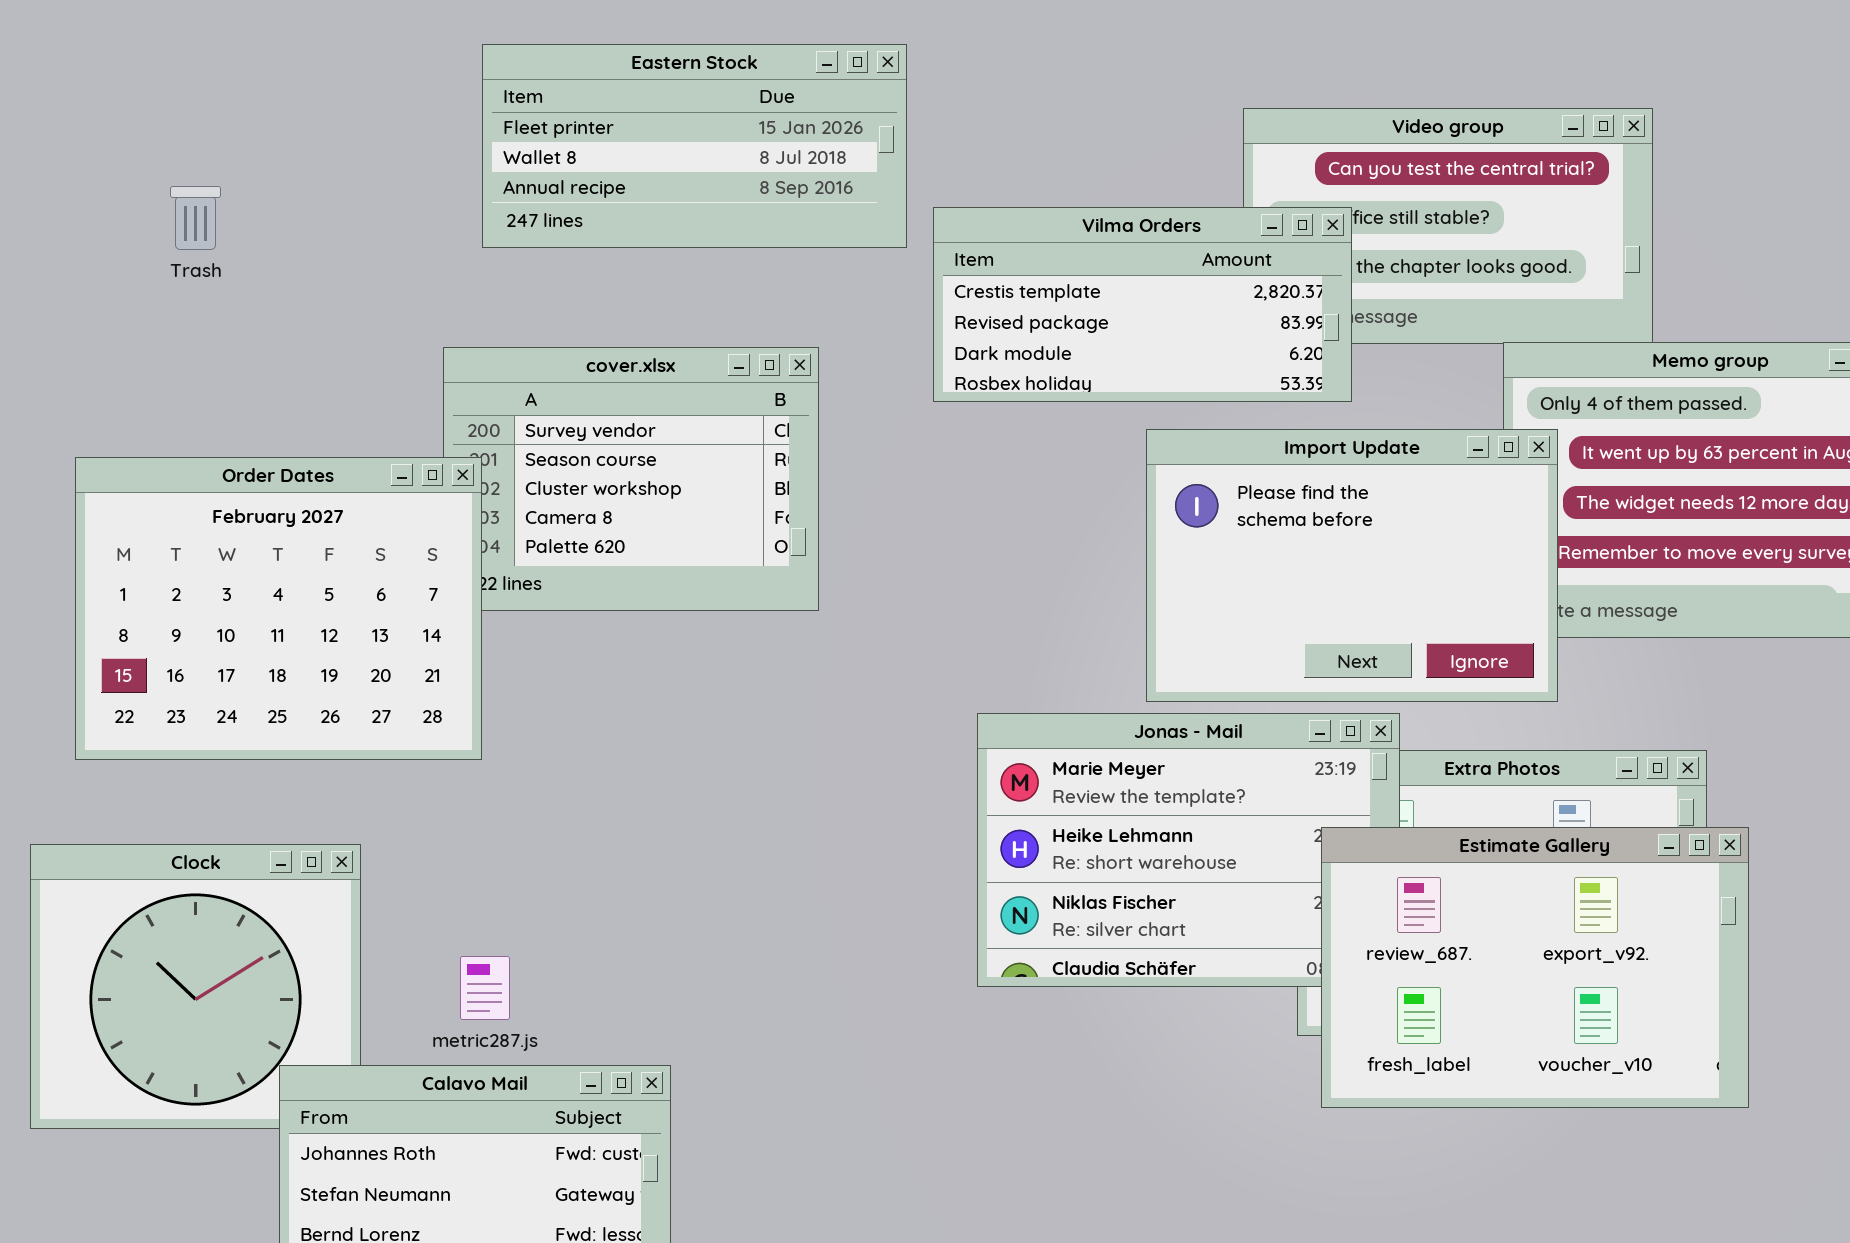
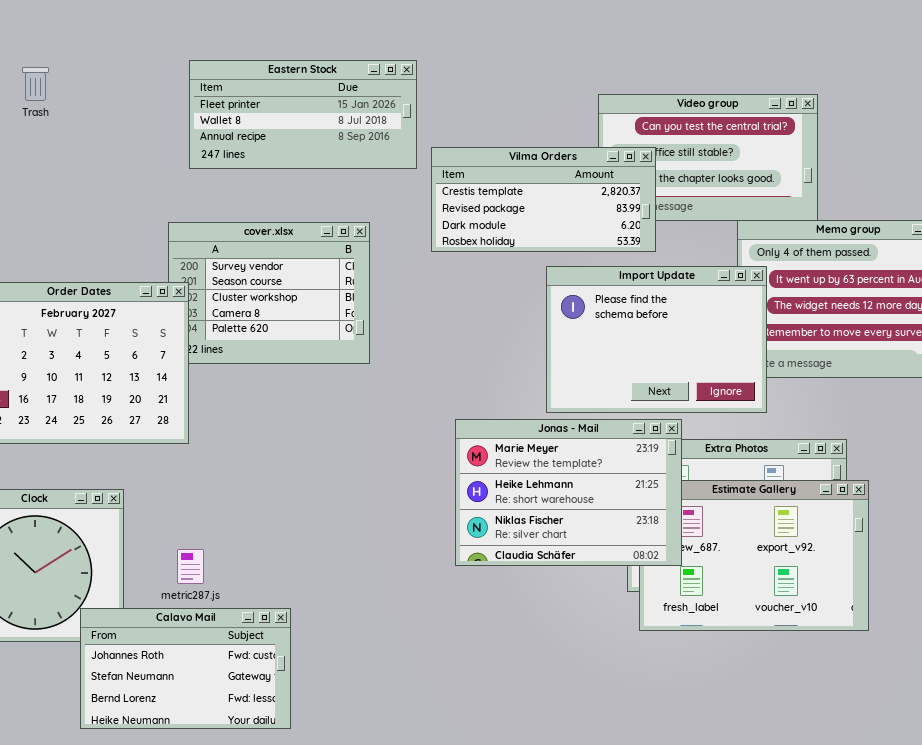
Trash: [170,186,221,250] -> [22,67,49,101], moved
Jonas - Mail: [977,713,1400,987] -> [455,419,682,566], raised

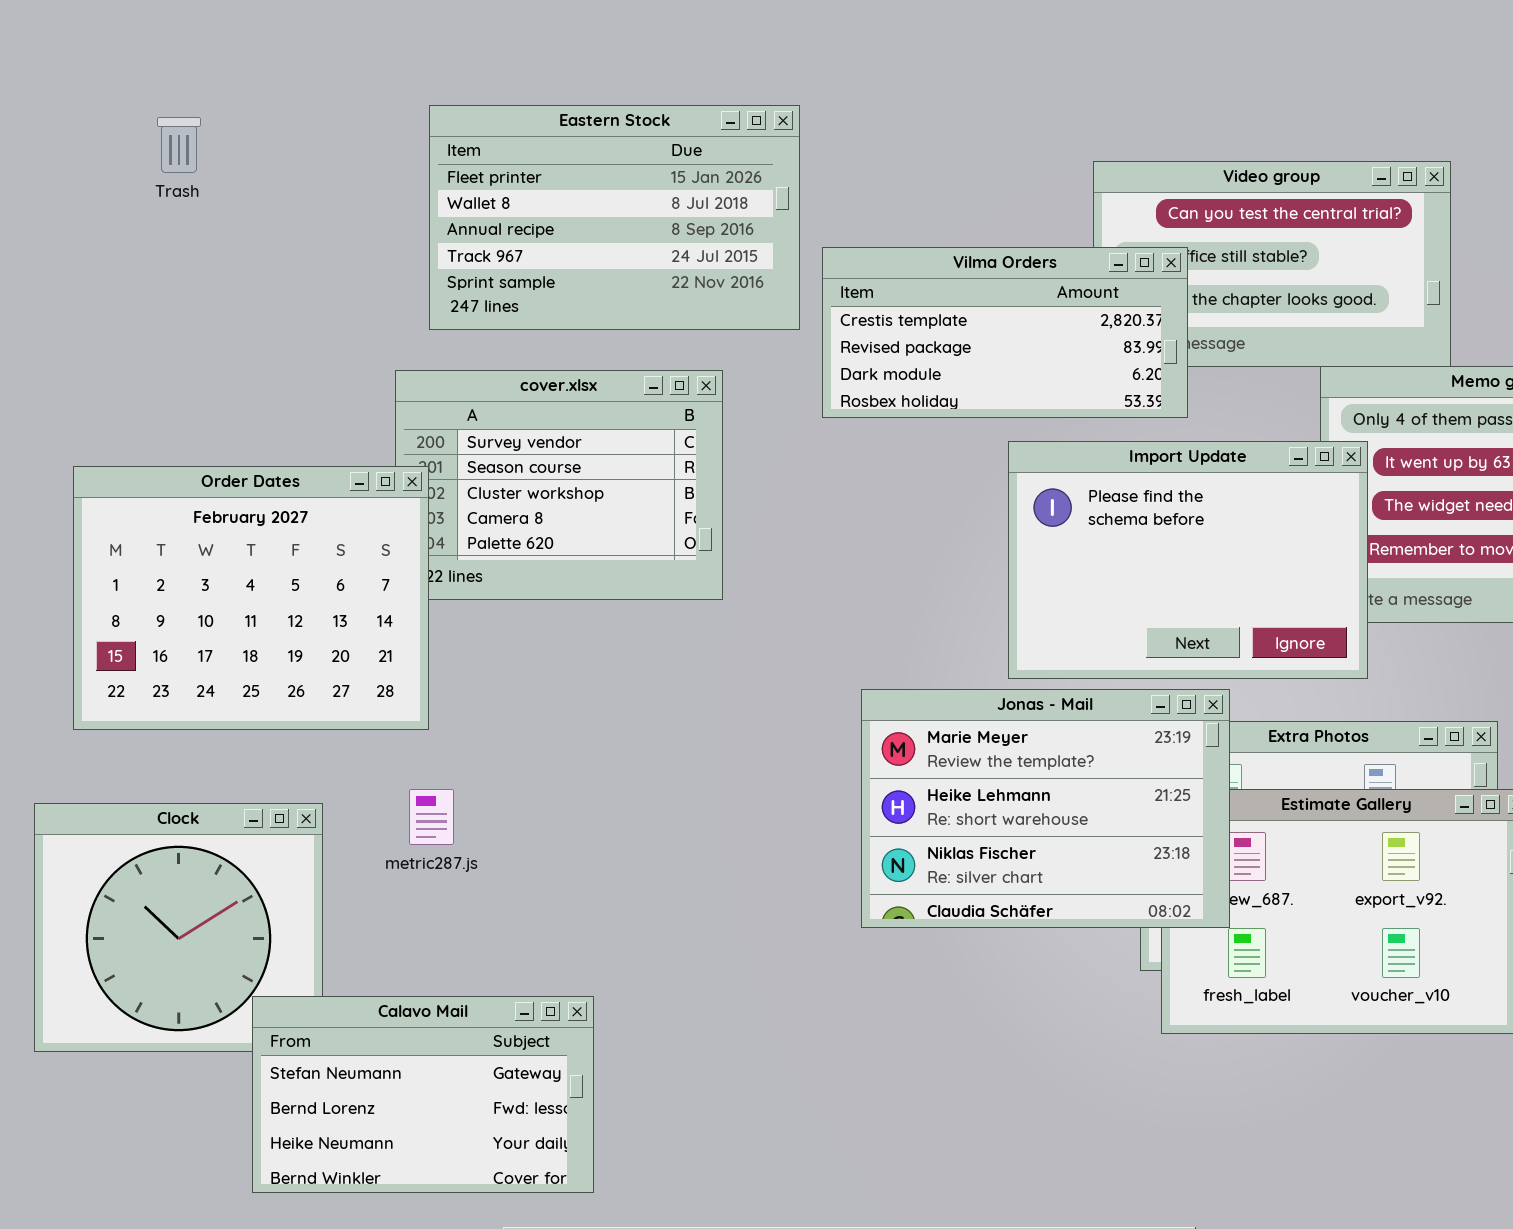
Eastern Stock: [189,60,417,169] -> [429,105,800,330], resized
metric287.js: [177,549,204,584] -> [409,789,454,845], moved
Calavo Mail: [80,608,291,729] -> [252,996,594,1193], scrolled down 1 row

